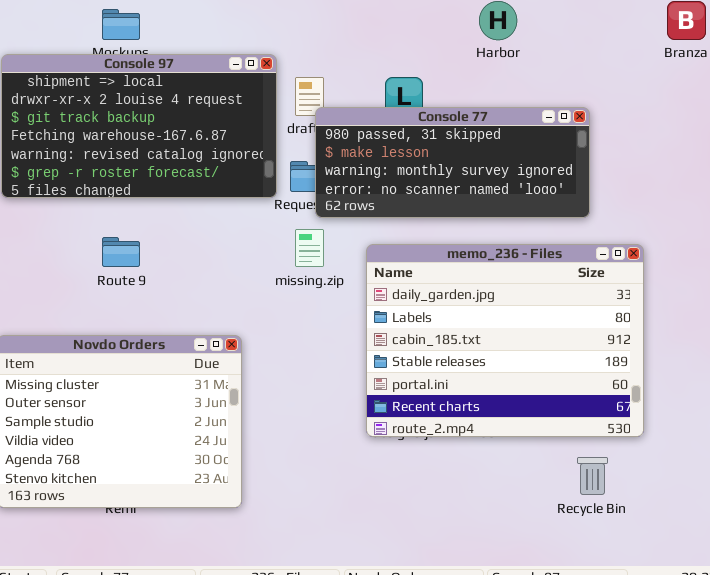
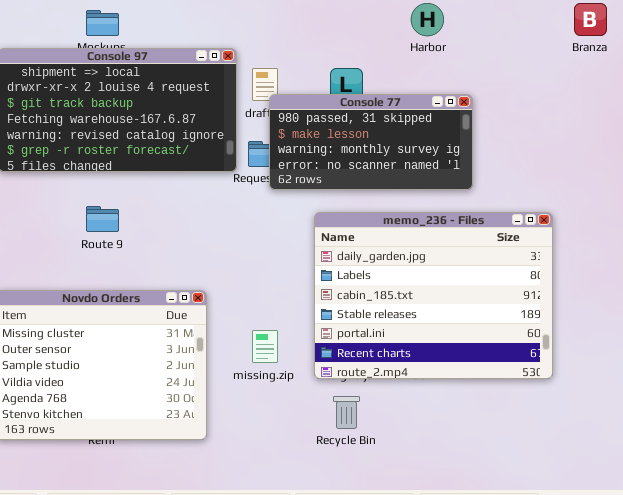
Console 77: [315,107,590,218] -> [269,94,473,190], resized
missing.zip: [295,229,324,267] -> [252,330,278,363], moved
Recycle Bin: [577,457,608,495] -> [333,396,360,429], moved

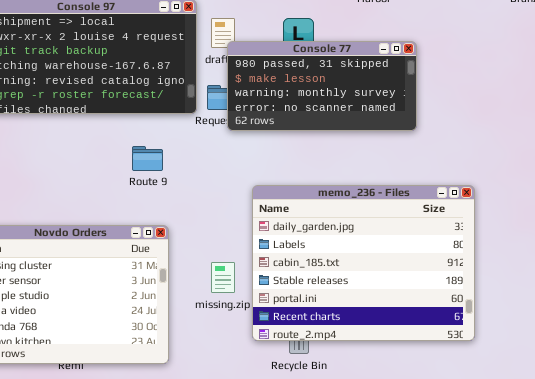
Route 9: [86,206,119,232] -> [132,146,163,171], moved
memo_236 - Files: [314,212,553,379] -> [252,185,475,341], moved

